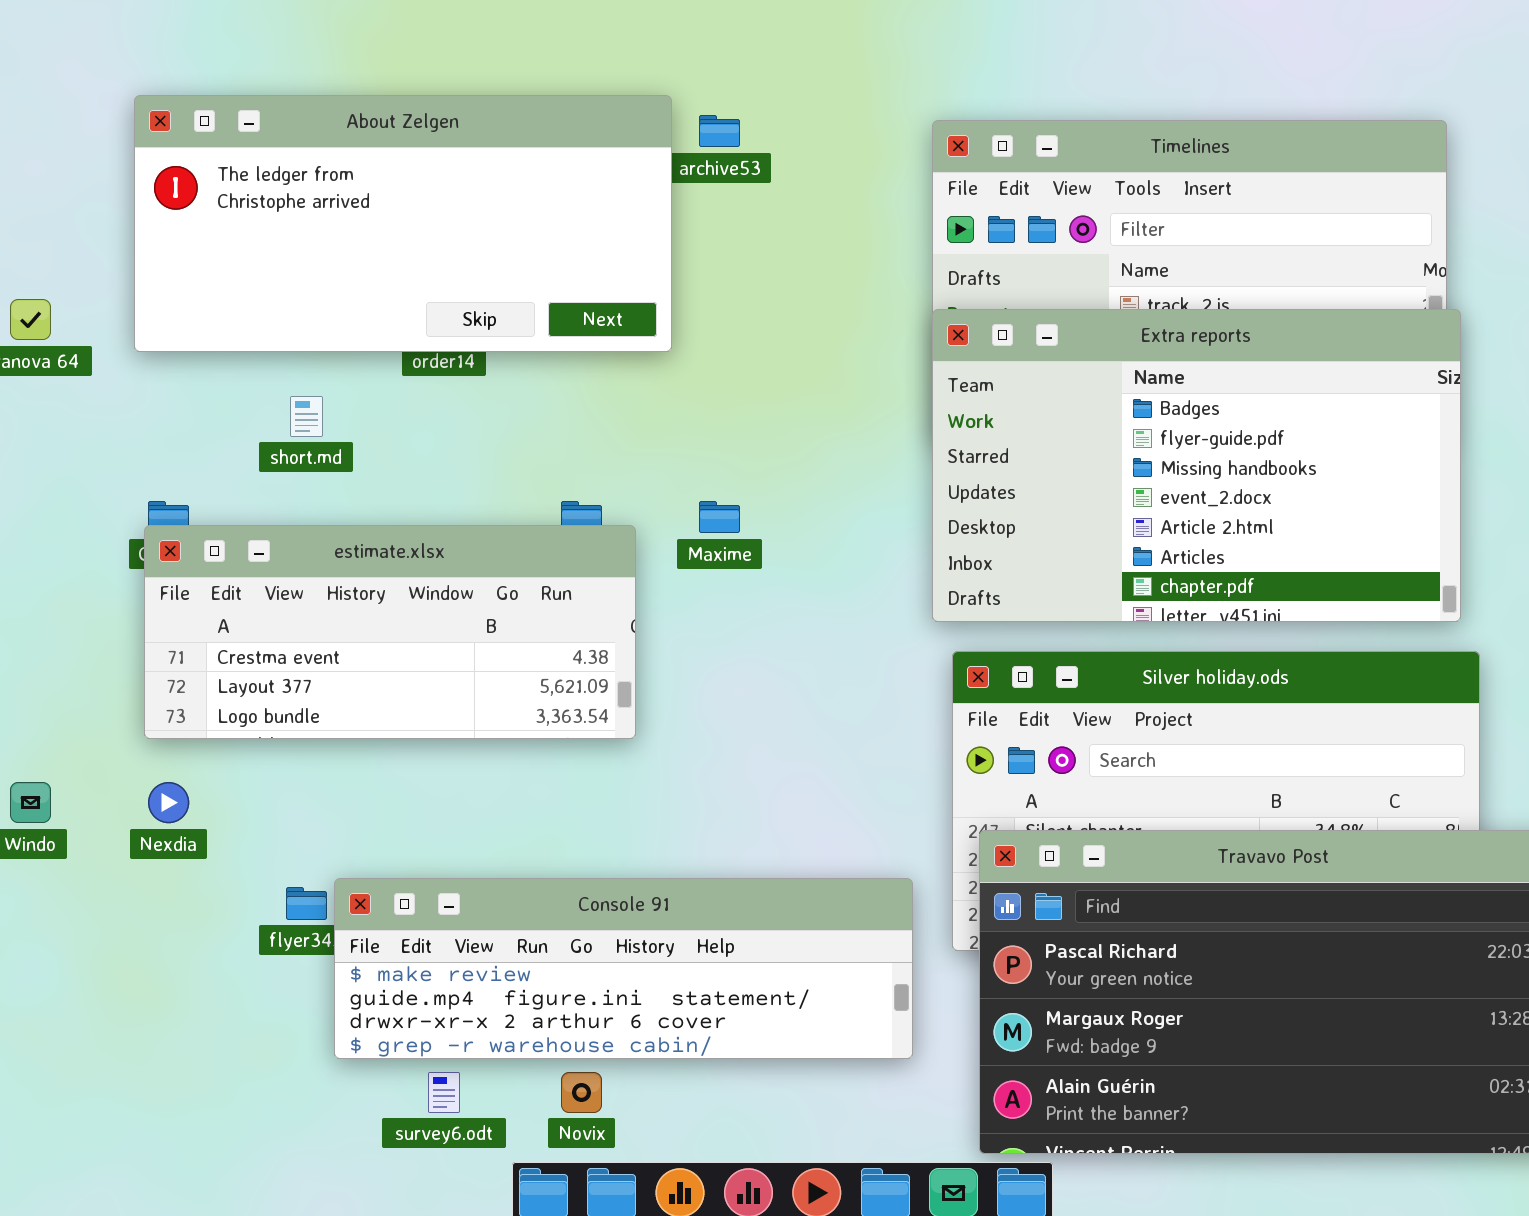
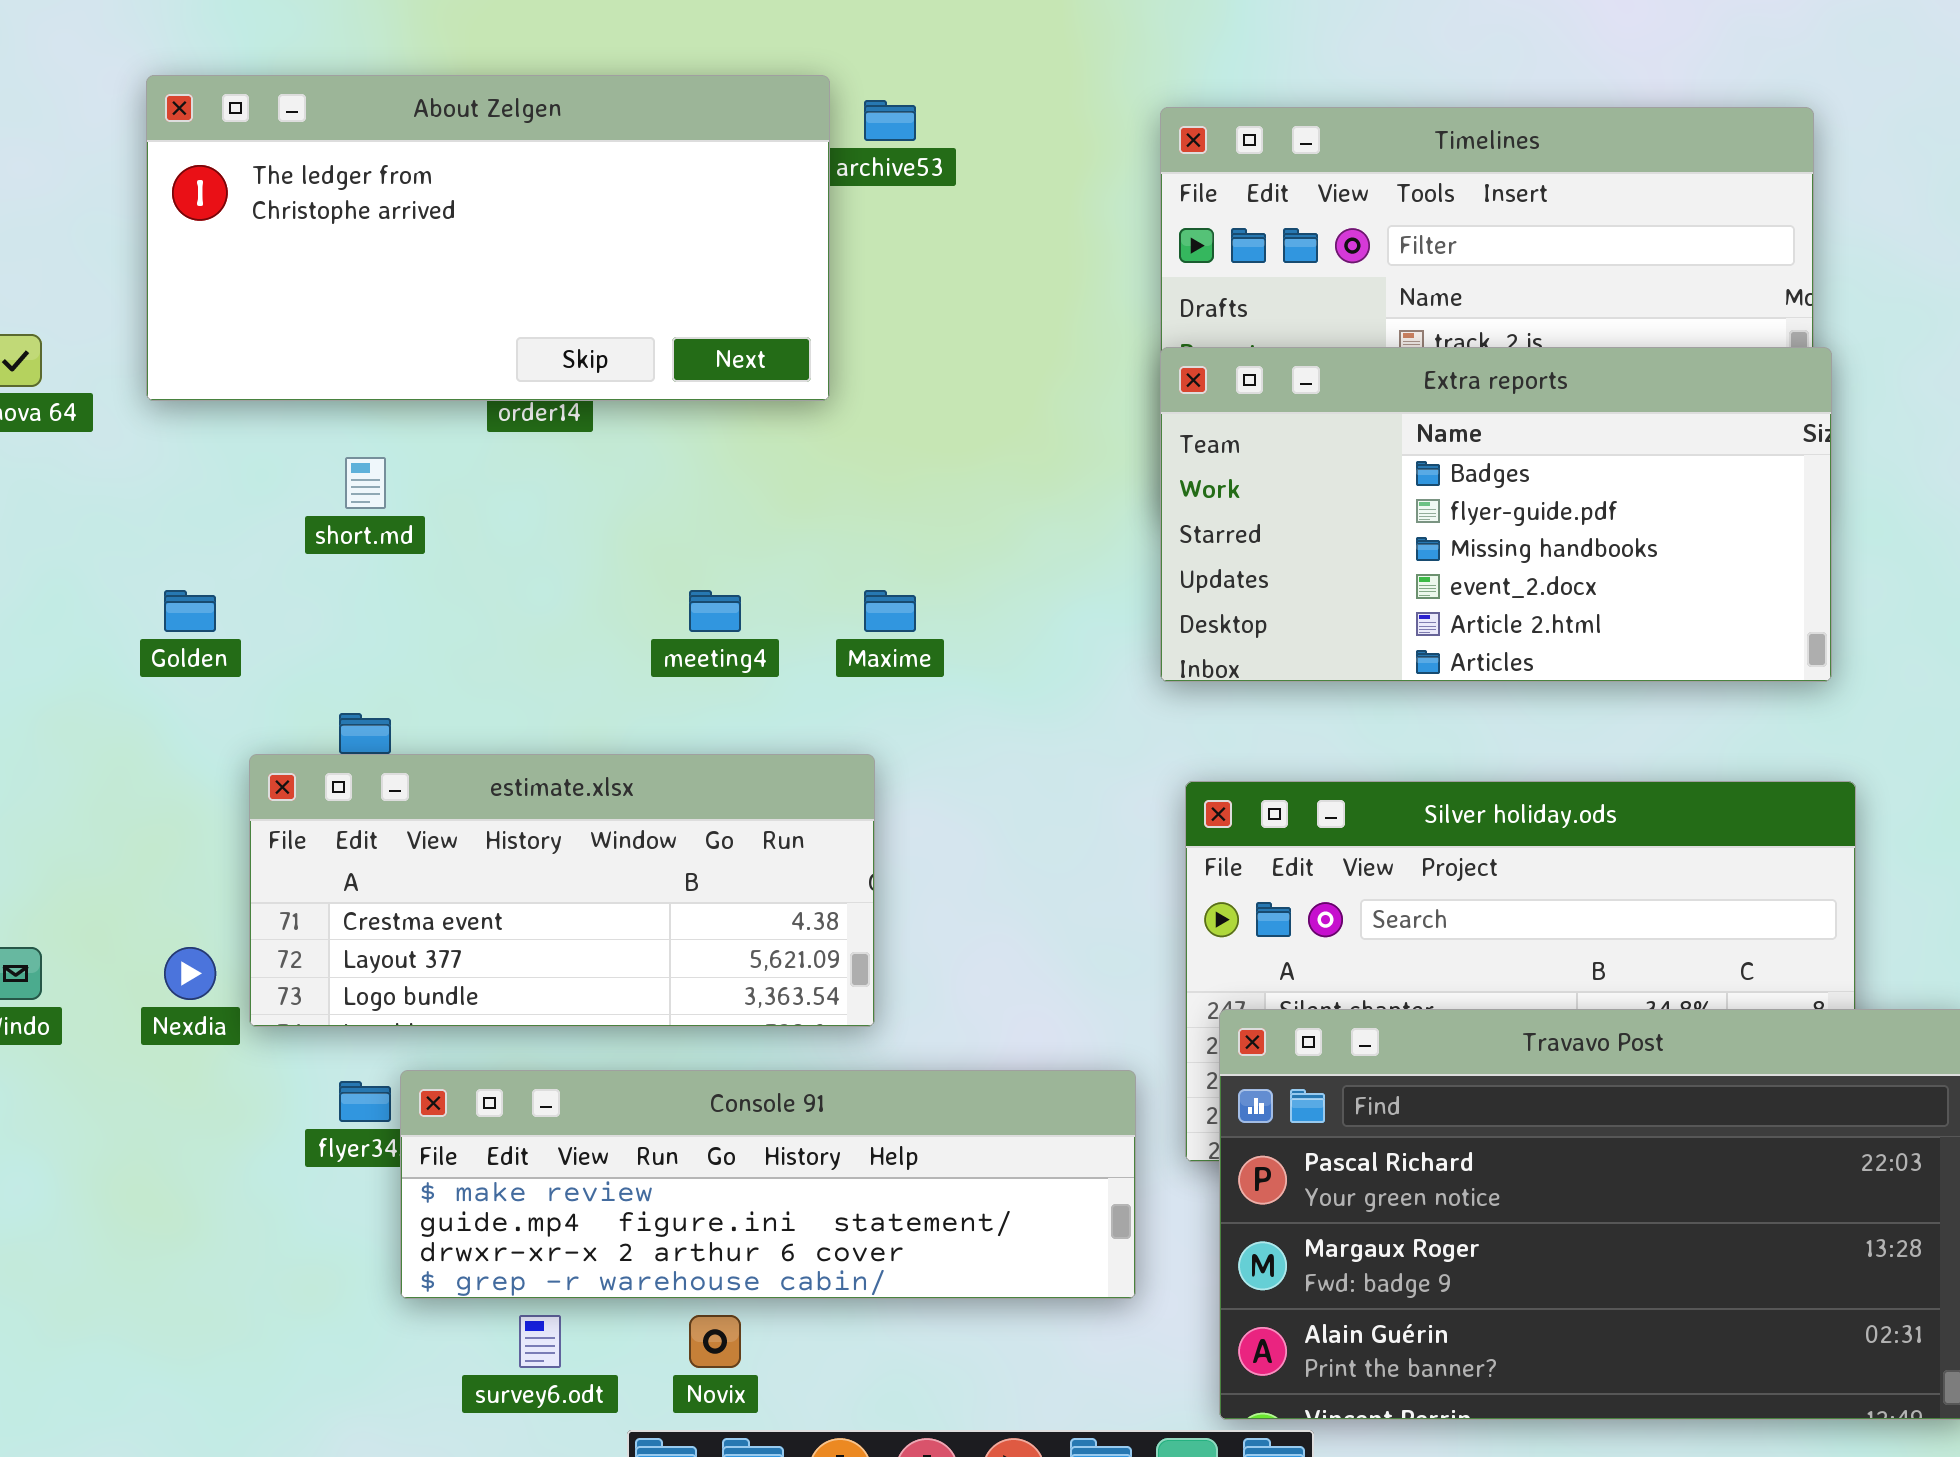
Extra reports: [932,309,1461,622] -> [1160,347,1832,682], resized
estimate.xlsx: [144,525,636,739] -> [249,754,875,1027], moved

